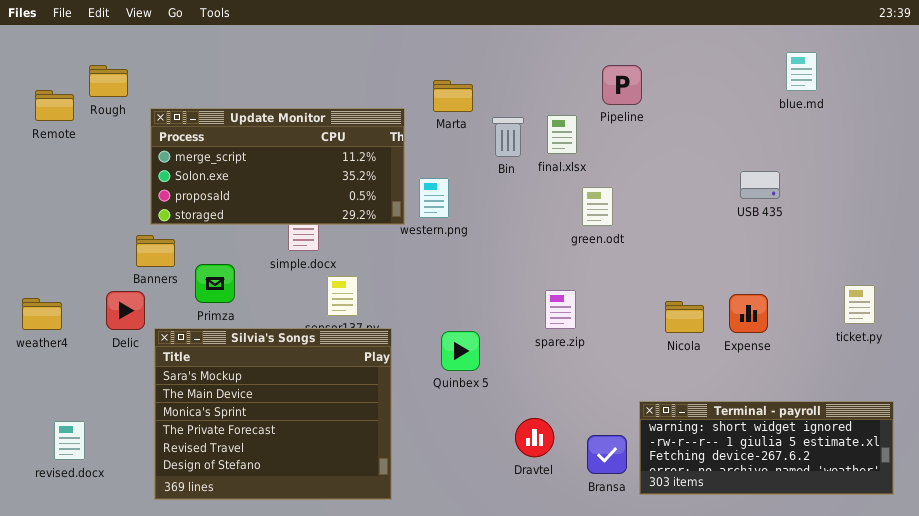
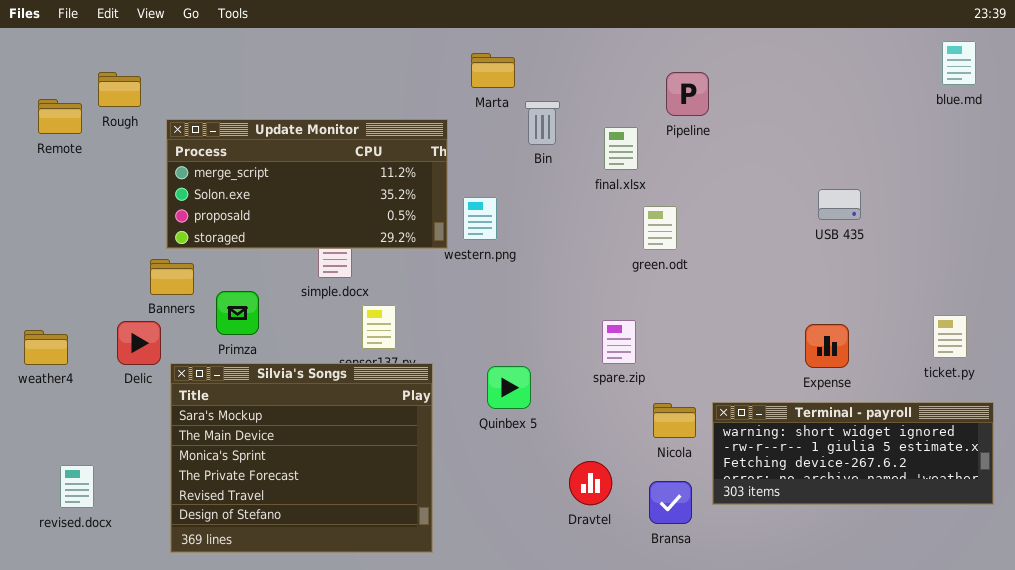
blue.md: [786,52,817,91] -> [942,41,976,85], moved
Marta: [433,80,473,112] -> [471,53,515,88], moved
Bin: [492,117,524,157] -> [525,101,560,145], moved
Nicola: [665,301,704,333] -> [653,403,696,438], moved
Terminal - payroll: [639,401,894,495] -> [712,402,994,505], moved

